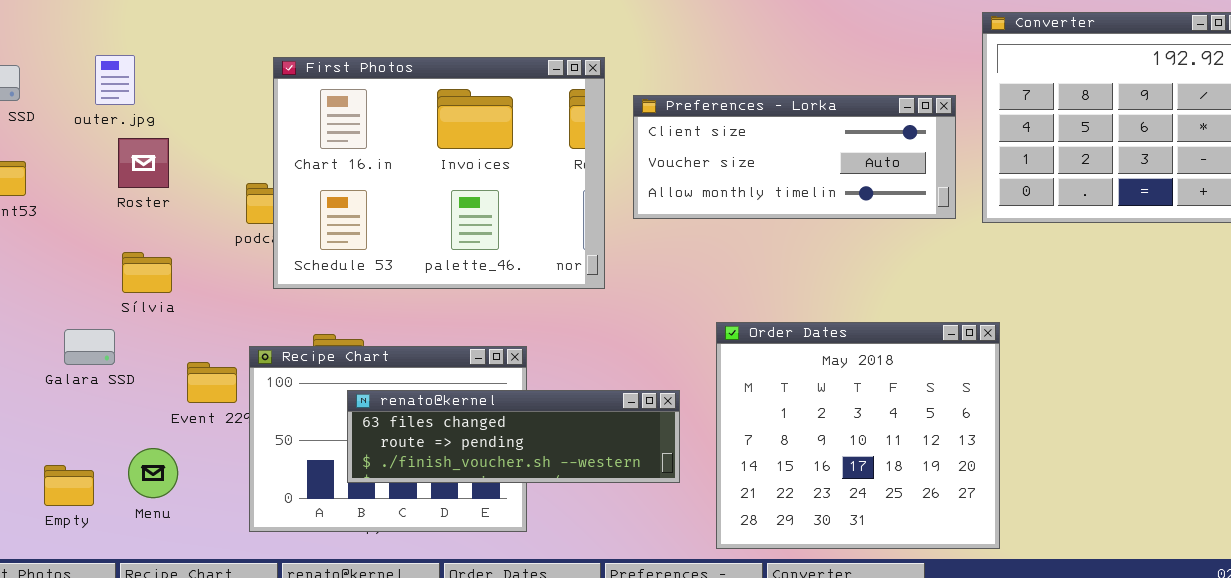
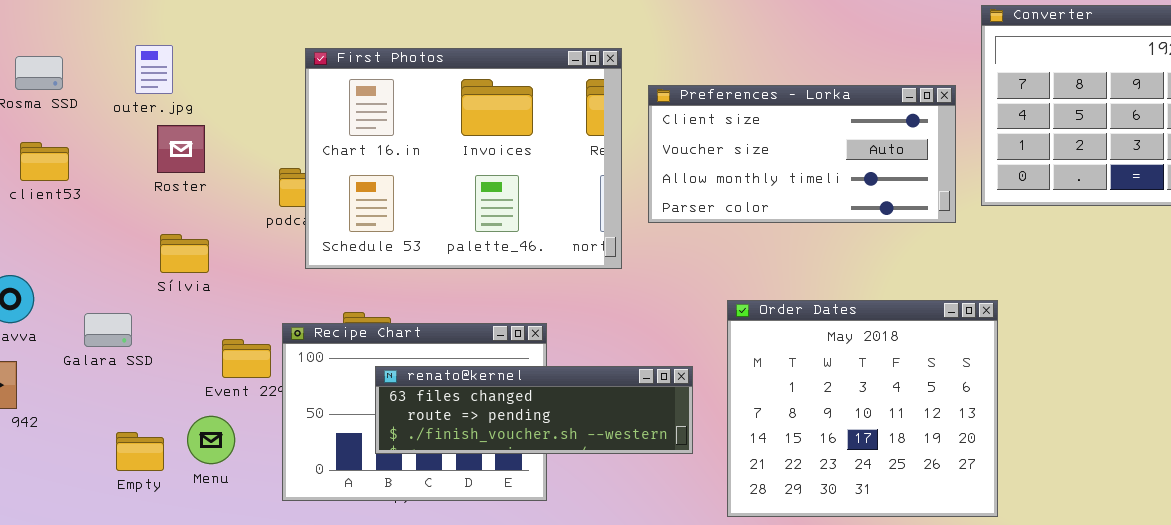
Preferences - Lorka: [633,95,956,219] -> [648,85,956,223], resized
Galara SSD: [64,329,115,365] -> [84,313,132,347], moved
Menu: [128,448,178,498] -> [187,416,235,464], moved
Empty: [44,465,94,506] -> [116,432,164,471], moved

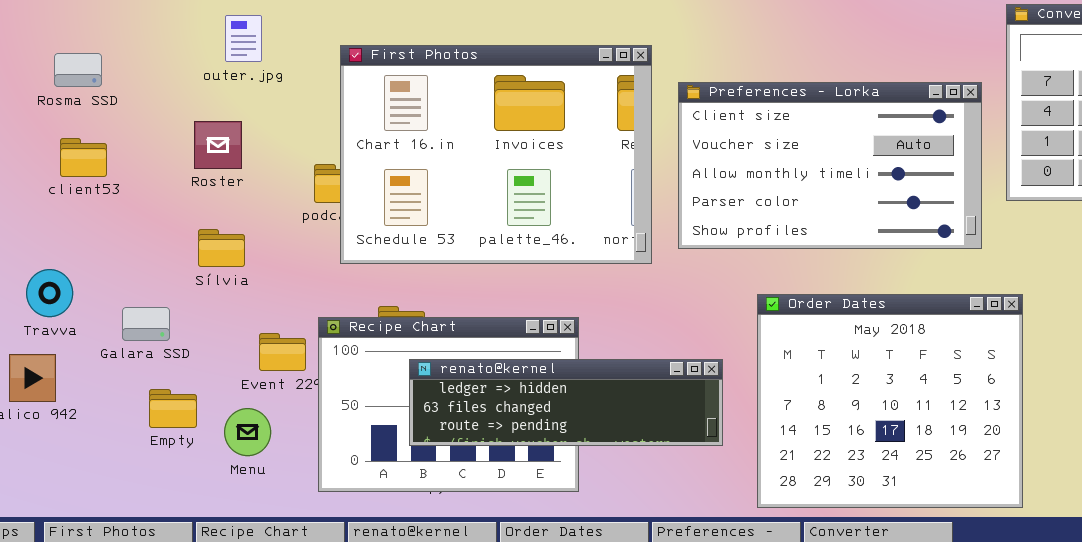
outer.jpg: [135,45,173,94] -> [225,15,262,62], moved
Preferences - Lorka: [648,85,956,223] -> [678,82,982,249], resized
renato@kernel: [375,366,693,454] -> [409,359,723,446], scrolled up 1 row
Empty: [116,432,164,471] -> [149,389,197,428], moved

